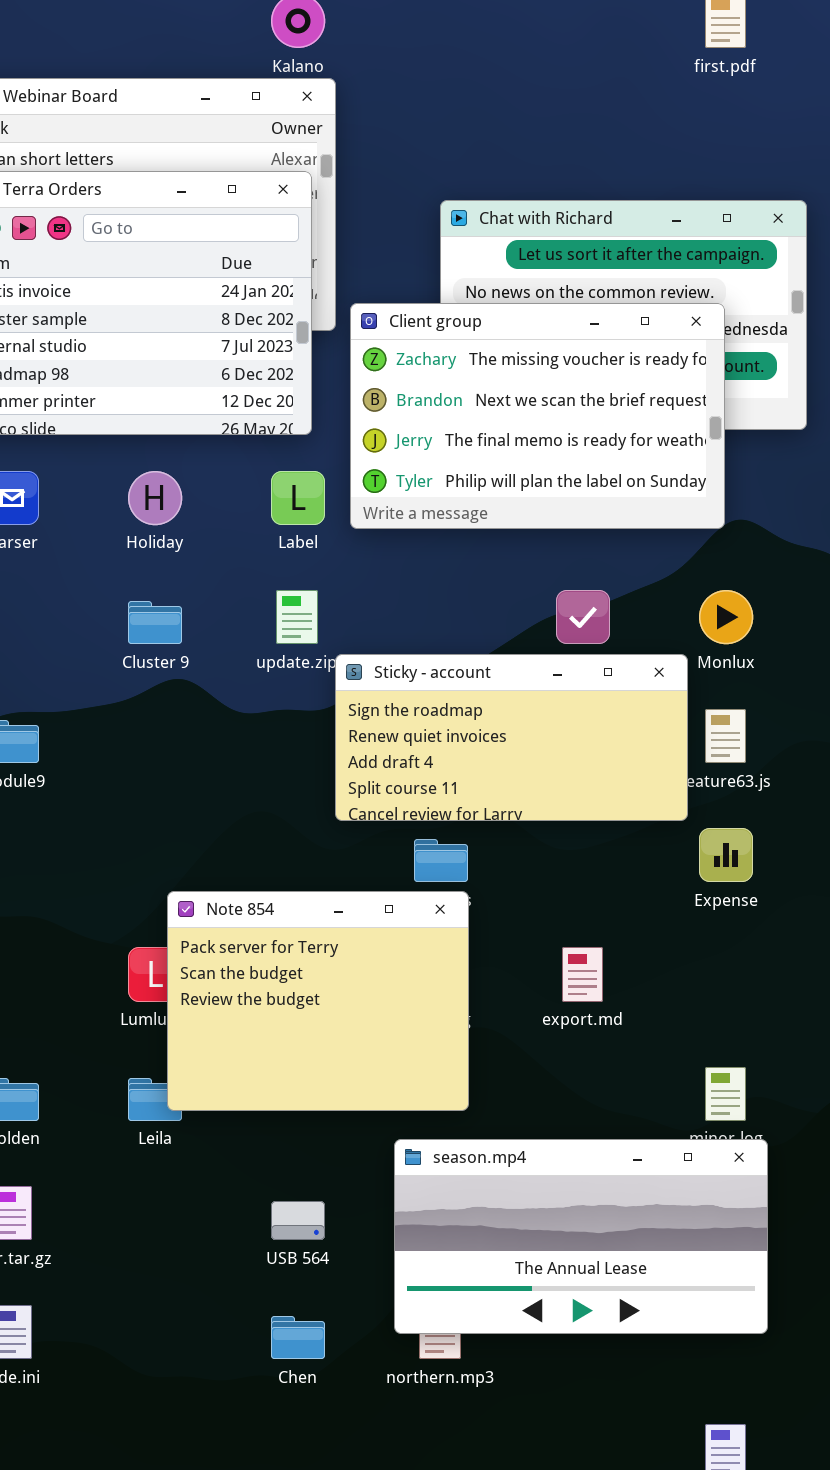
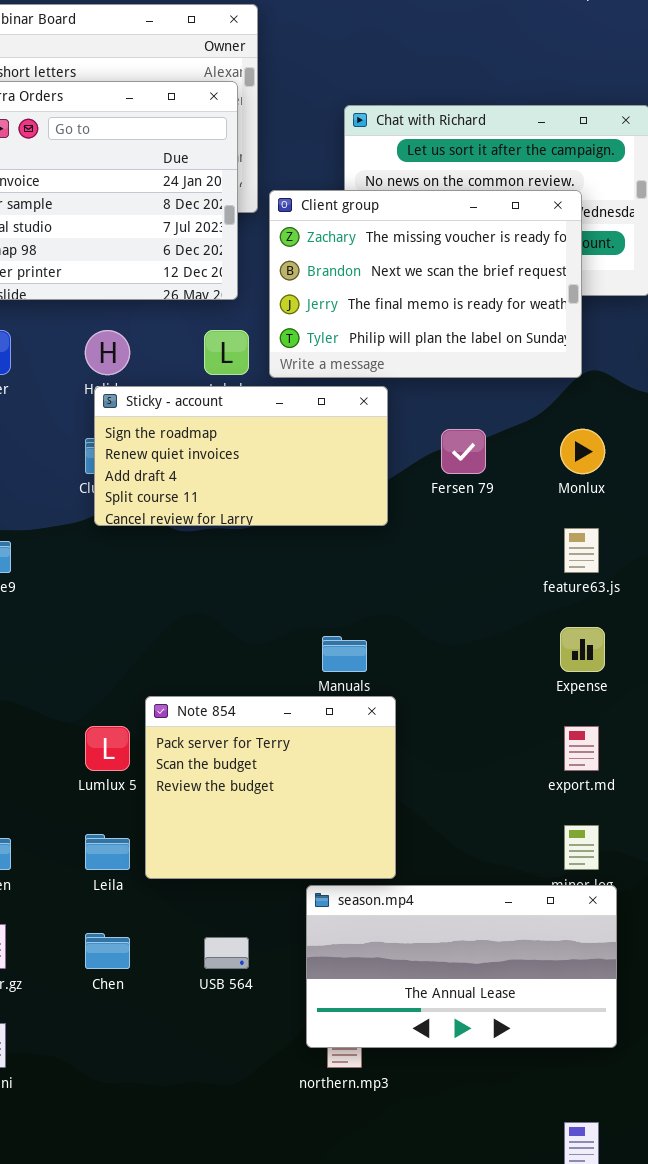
Sticky - account: [335,654,688,821] -> [94,386,388,526], moved
Note 854: [167,891,469,1111] -> [145,696,396,879], moved
export.md: [562,947,603,1002] -> [564,726,599,771], moved
Chen: [271,1316,325,1359] -> [85,933,130,969], moved

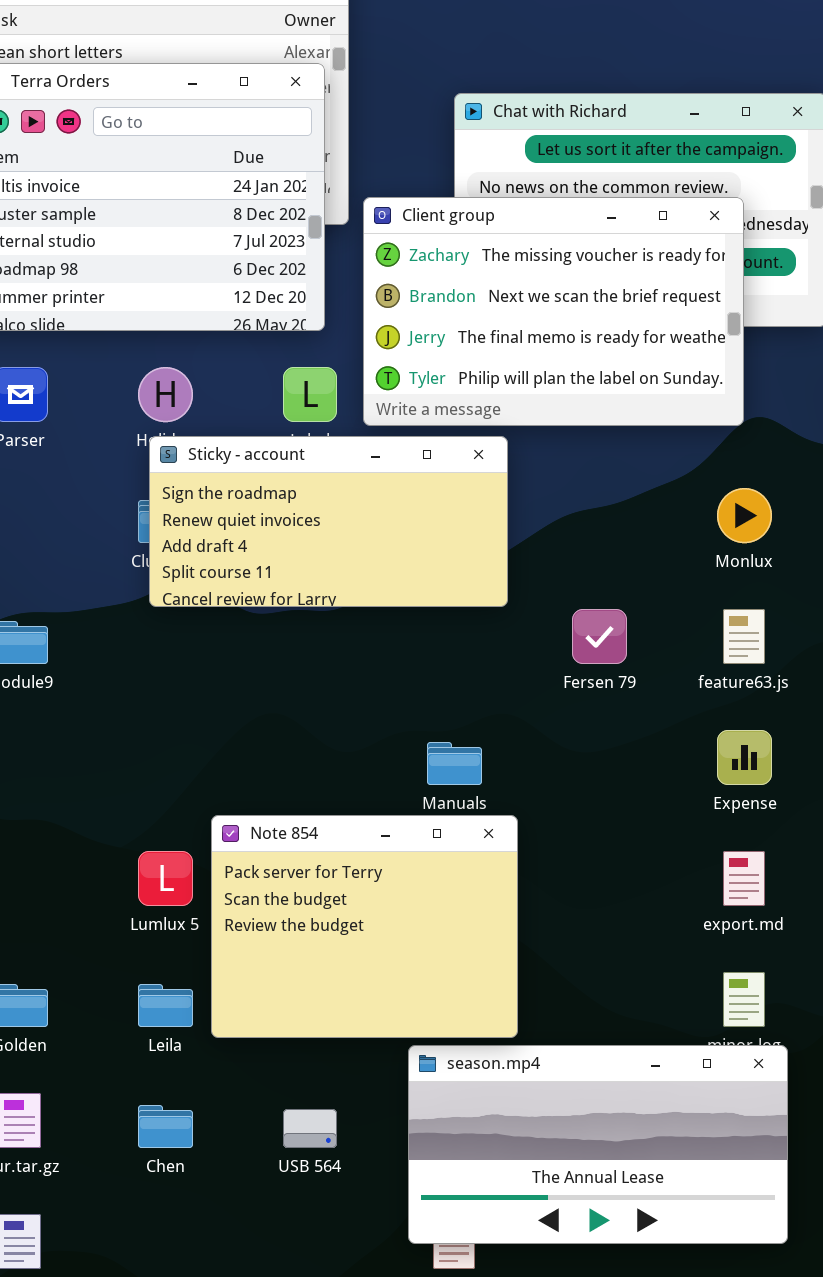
Fersen 79: [441,429,486,474] -> [572,609,627,664], moved

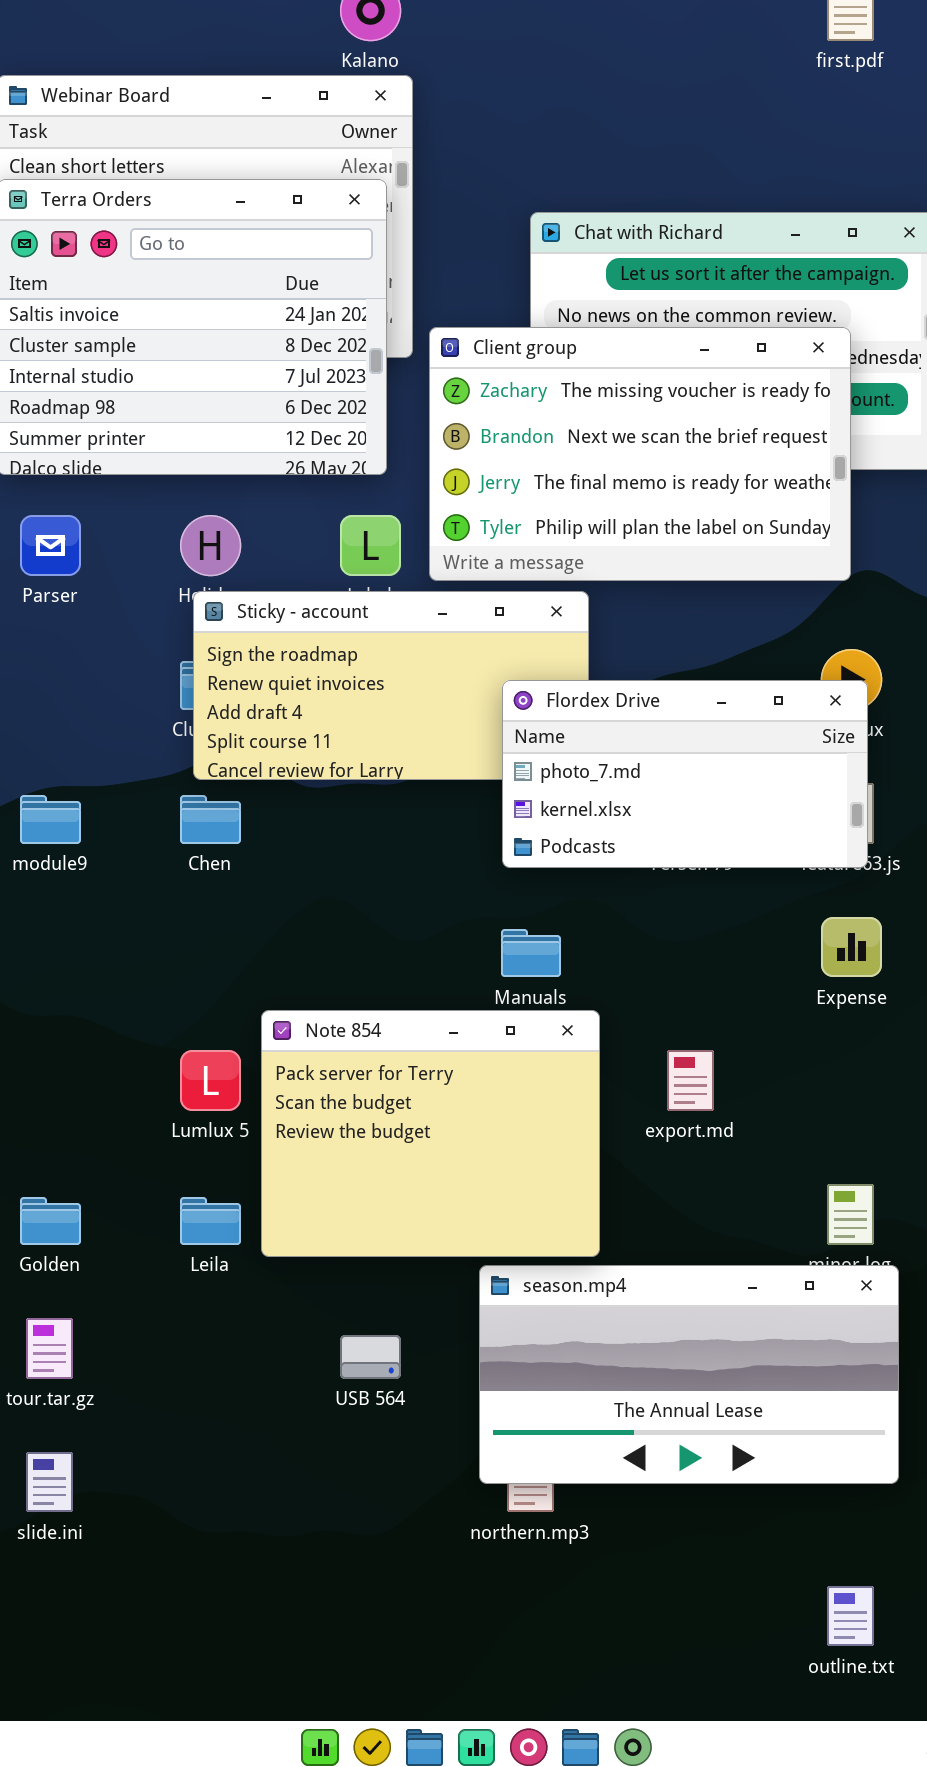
Flordex Drive: none -> [502,680,868,868], opened
export.md: [723,851,765,906] -> [667,1050,714,1111], moved
Chen: [138,1105,193,1148] -> [180,795,241,844], moved

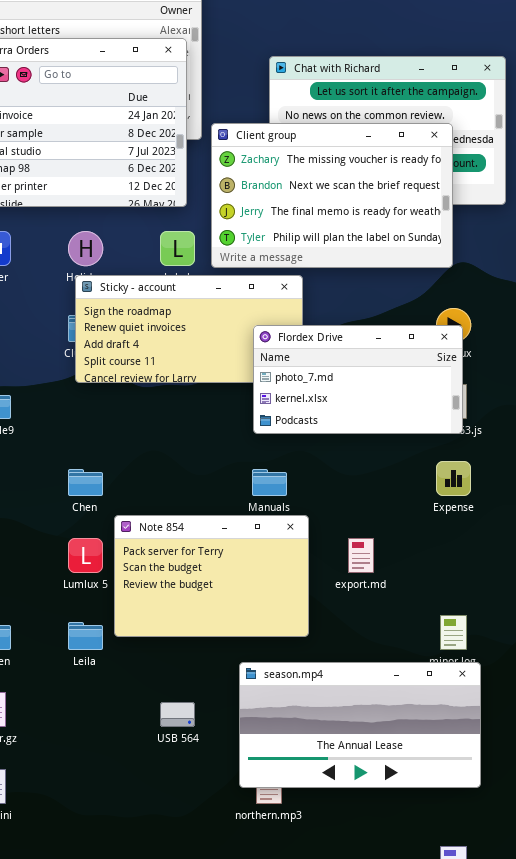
Chen: [180,795,241,844] -> [68,469,103,496], moved
Note 854: [261,1010,600,1257] -> [114,515,309,637], resized

